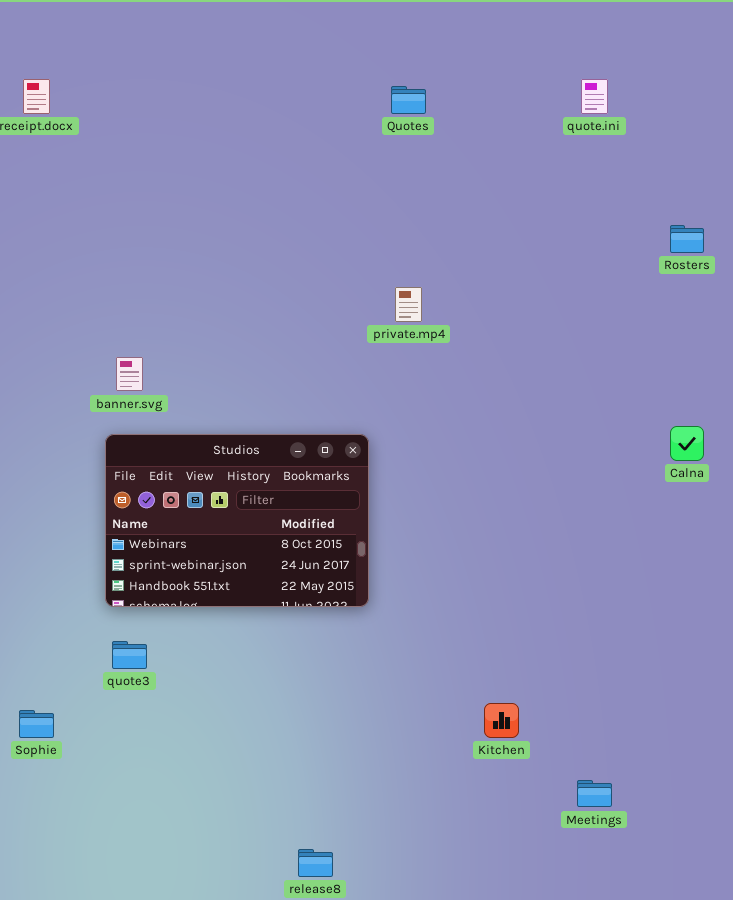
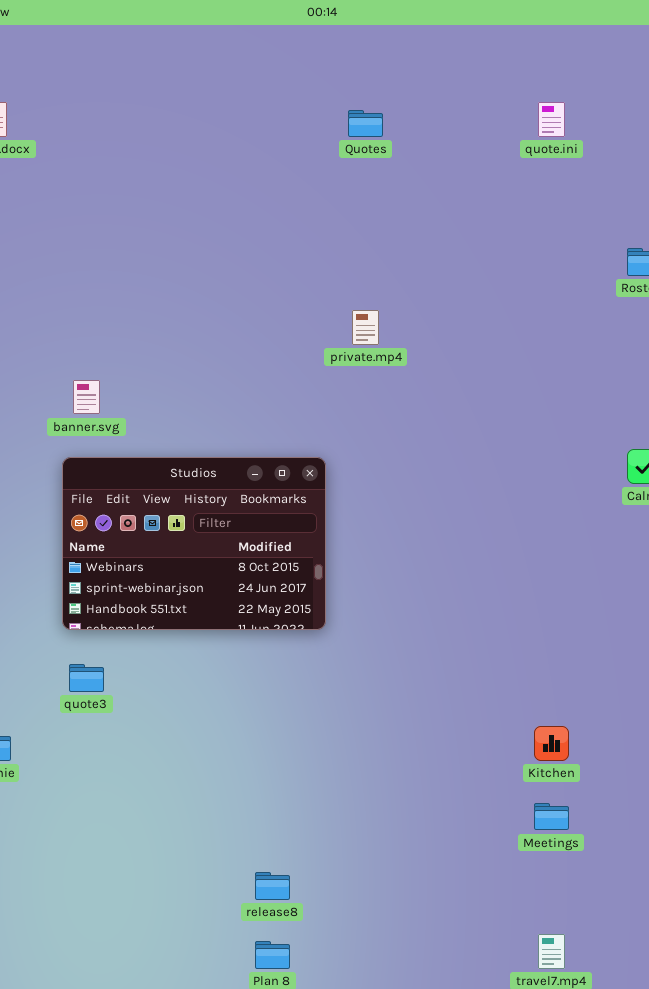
Kitchen: [484,703,519,738] -> [534,726,569,761], moved

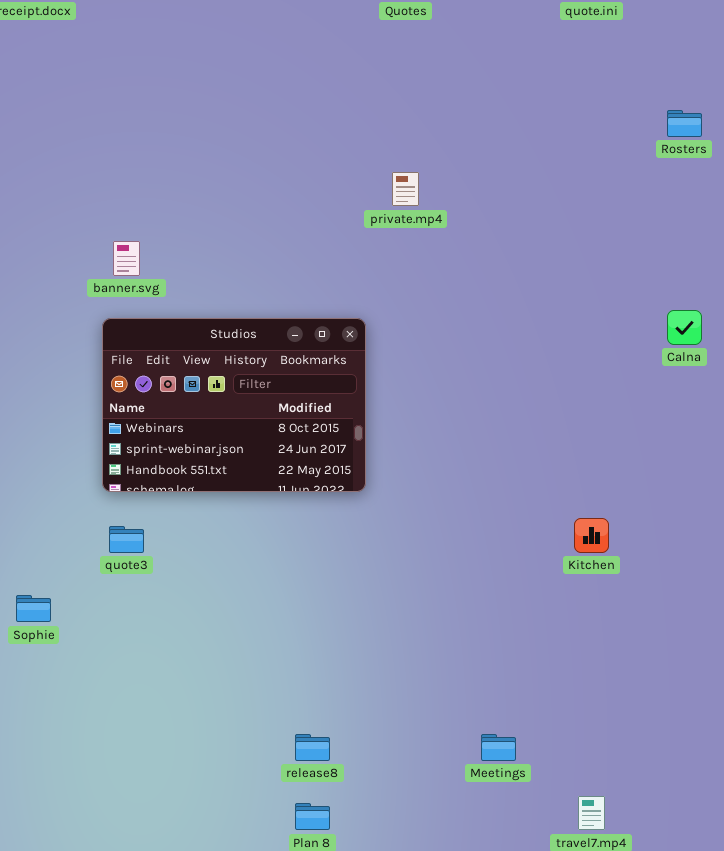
Kitchen: [534,726,569,761] -> [574,518,609,553], moved
Meetings: [534,803,569,830] -> [481,734,516,761], moved

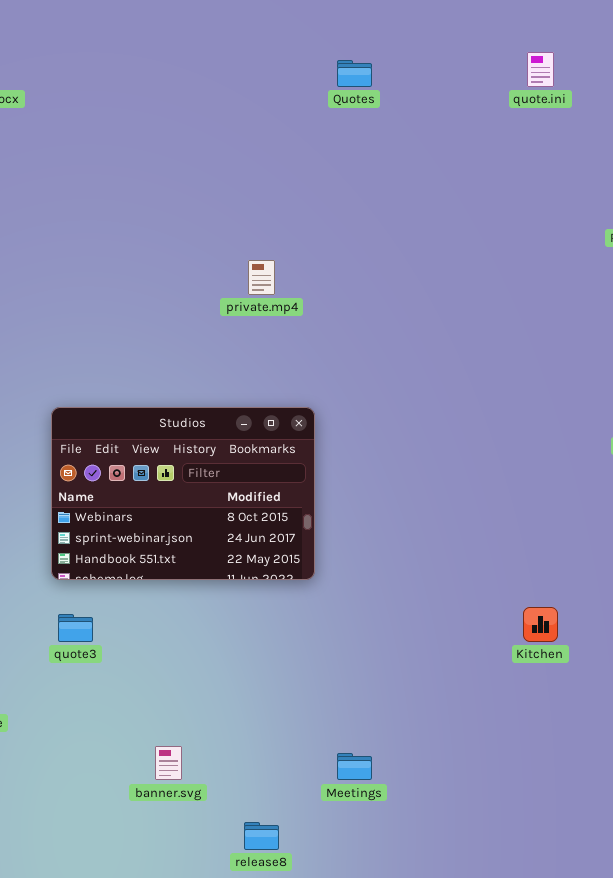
private.mp4: [392,172,419,206] -> [248,260,275,295], moved
banner.svg: [113,241,140,276] -> [155,746,182,780], moved
Meetings: [481,734,516,761] -> [337,753,372,780], moved

